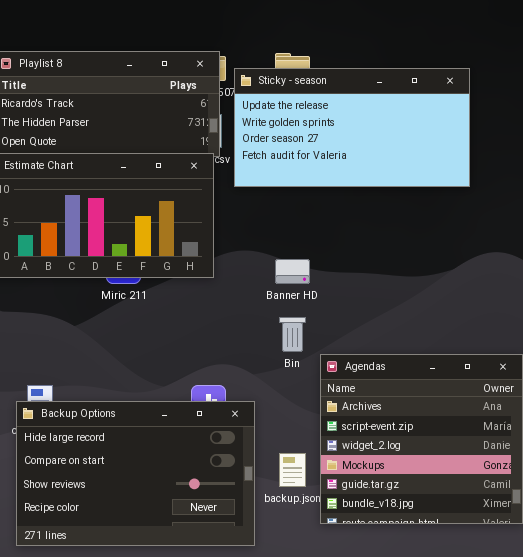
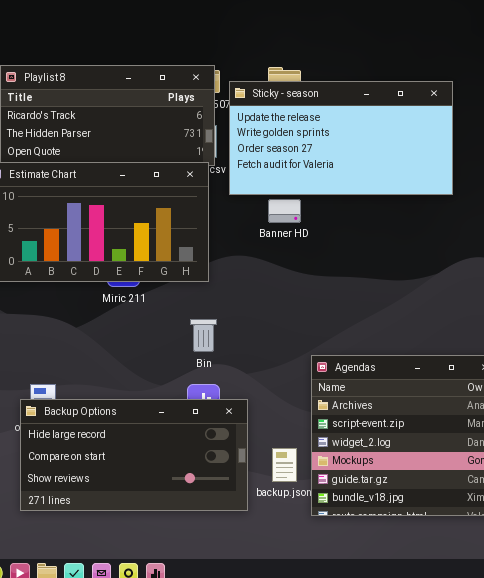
Banner HD: [275,259,310,284] -> [268,199,301,223], moved
Bin: [279,317,306,352] -> [190,319,217,352], moved
Backup Options: [16,401,255,546] -> [20,399,248,511], resized

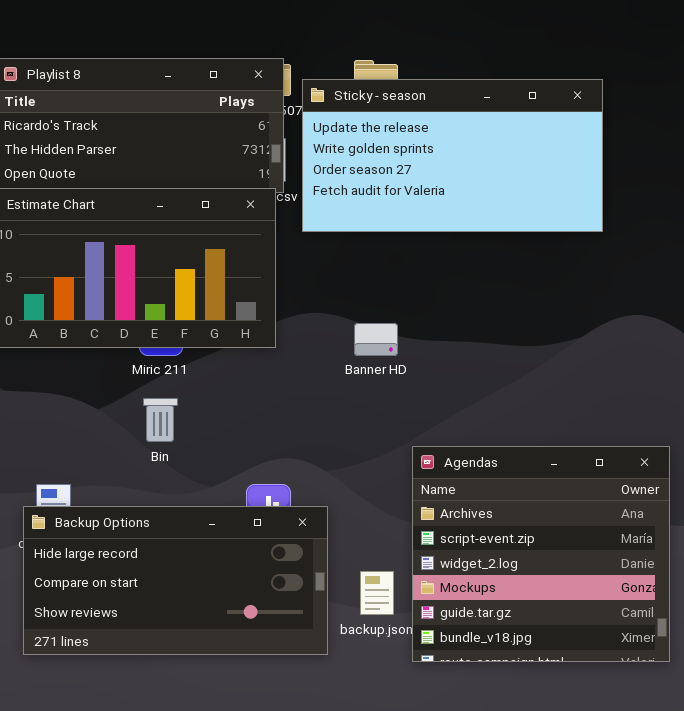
Banner HD: [268,199,301,223] -> [354,323,398,356], moved
Bin: [190,319,217,352] -> [143,398,178,442], moved

